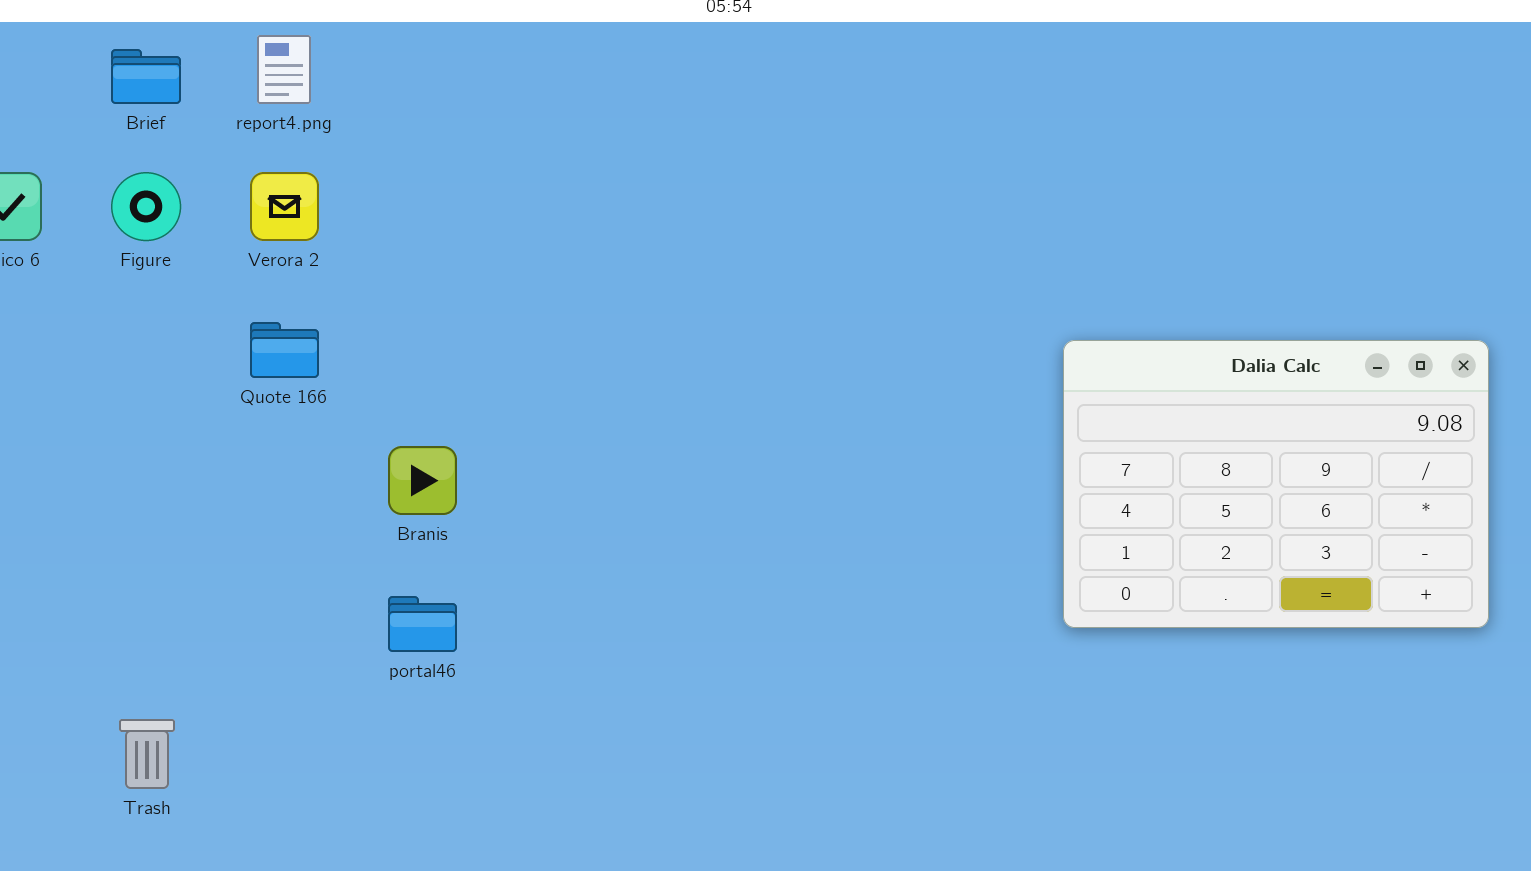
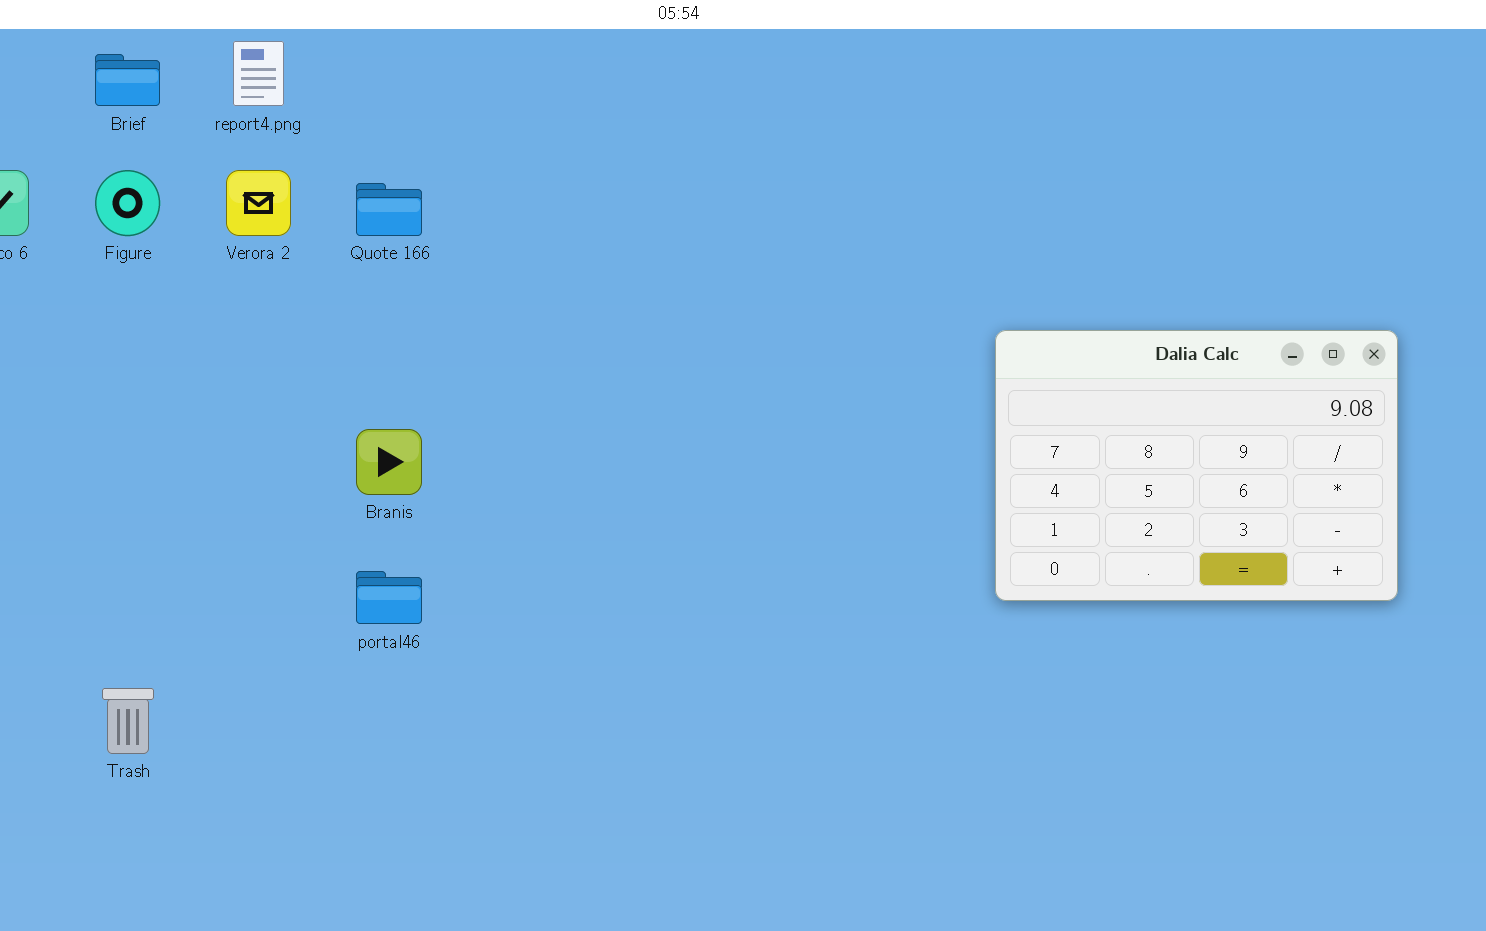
Quote 166: [250,322,319,378] -> [356,183,422,236], moved

